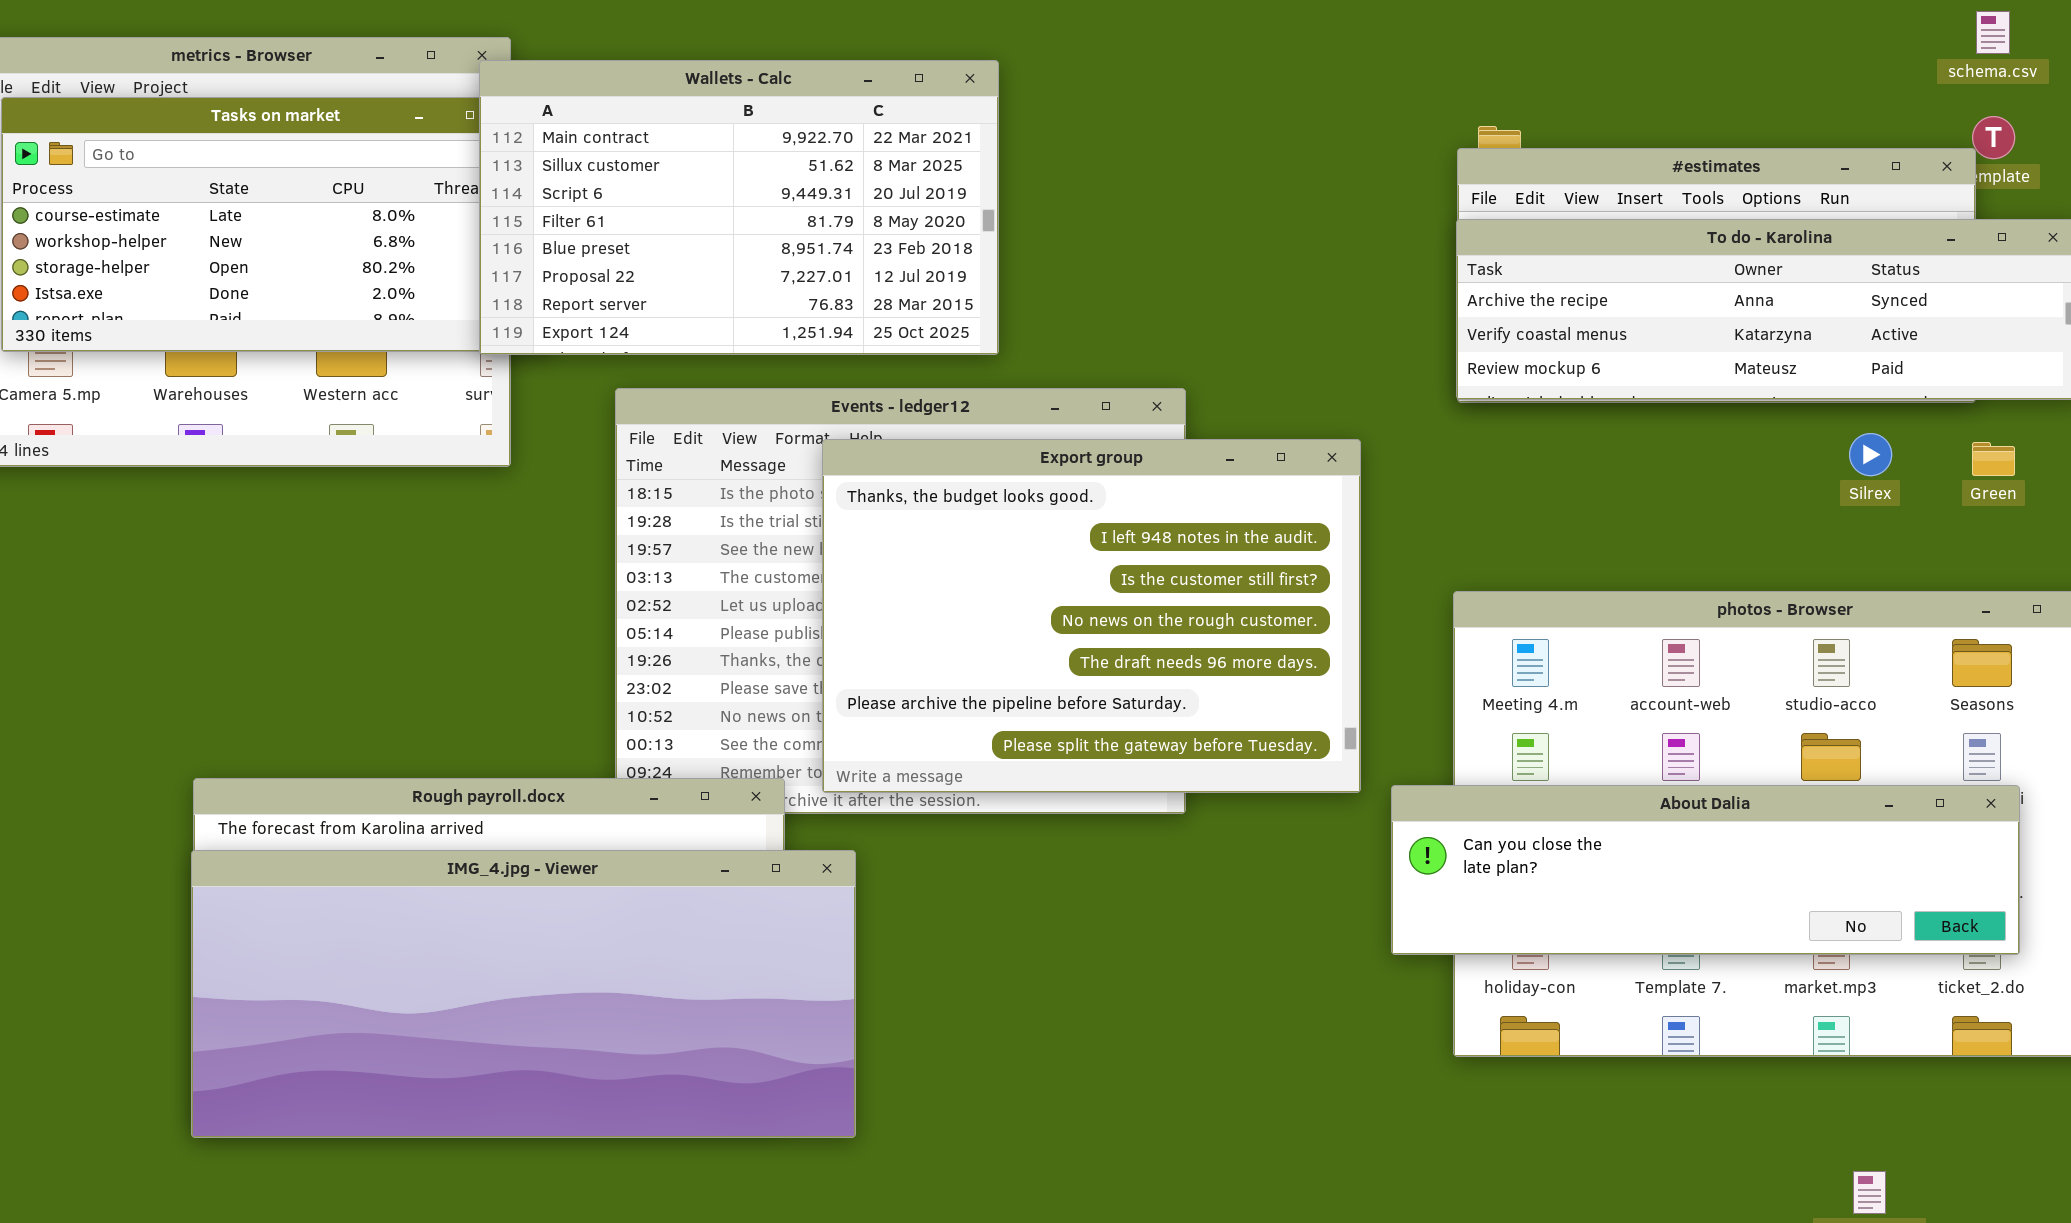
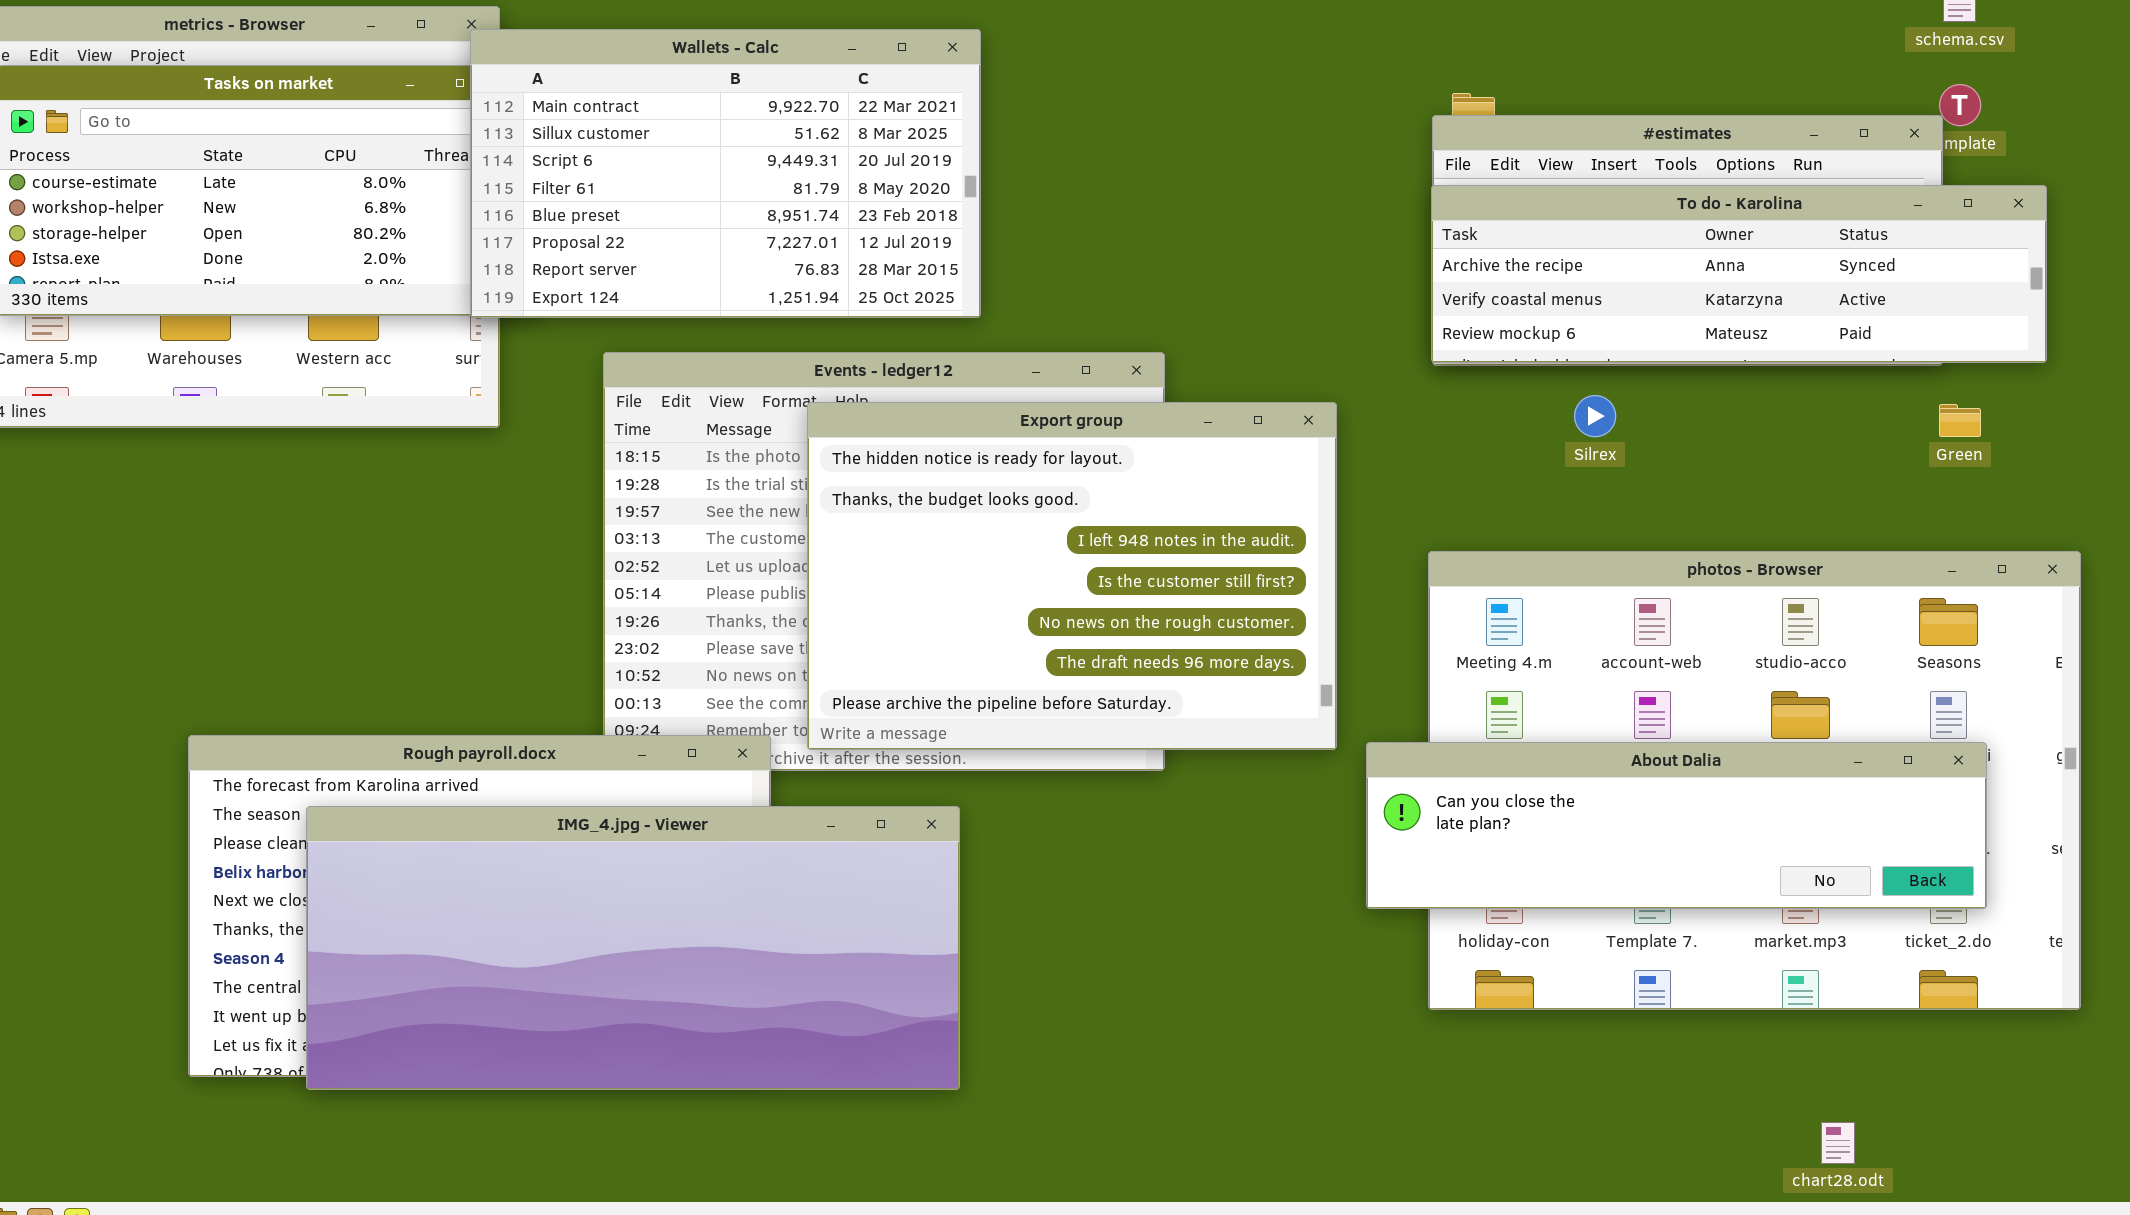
Silrex: [1849,433,1892,476] -> [1574,395,1616,437], moved
Export group: [822,439,1361,793] -> [807,402,1337,750], scrolled up 1 row
IMG_4.jpg - Viewer: [191,850,856,1138] -> [306,806,960,1090], moved

